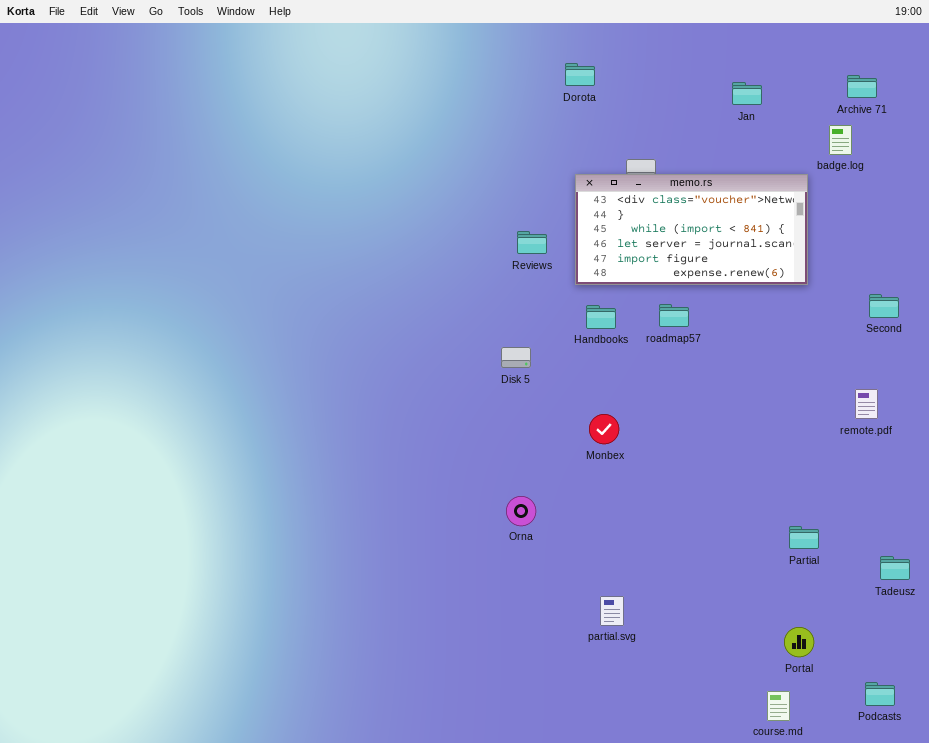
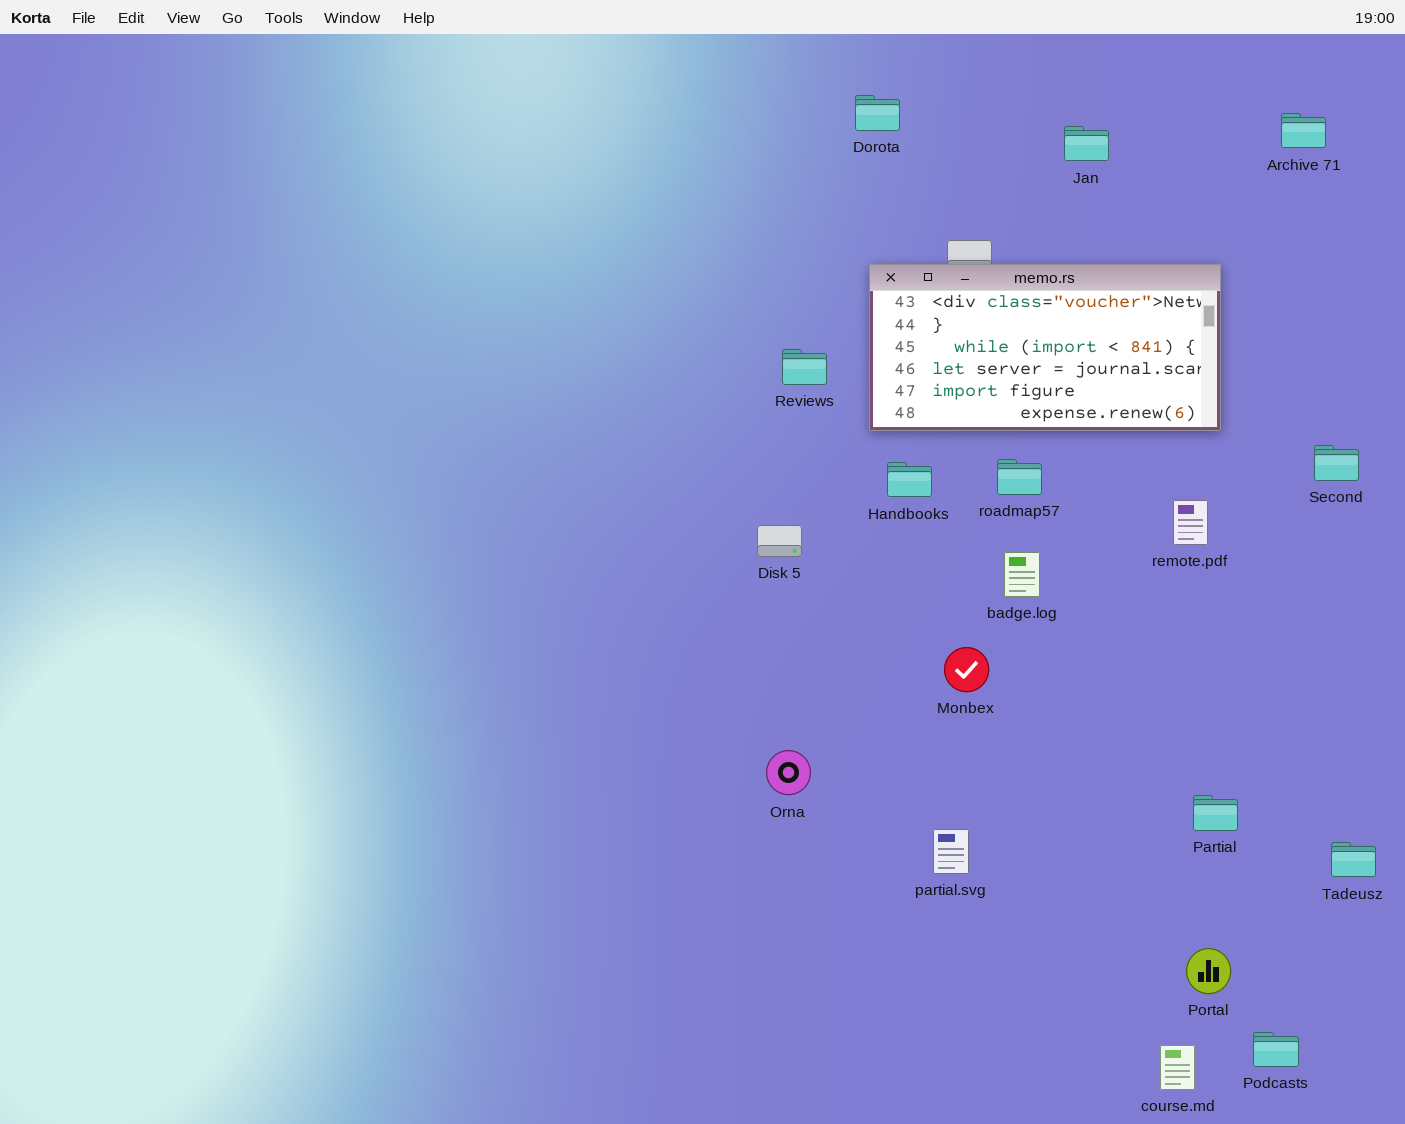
Jan: [732,82,762,105] -> [1064,126,1109,161], moved
badge.log: [829,125,852,155] -> [1004,552,1040,597], moved
remote.pdf: [855,389,878,419] -> [1173,500,1208,545], moved
Monbex: [589,414,619,444] -> [944,647,989,692], moved
partial.svg: [600,596,624,626] -> [933,829,969,874], moved
Podcasts: [865,682,895,706] -> [1253,1032,1299,1067], moved

